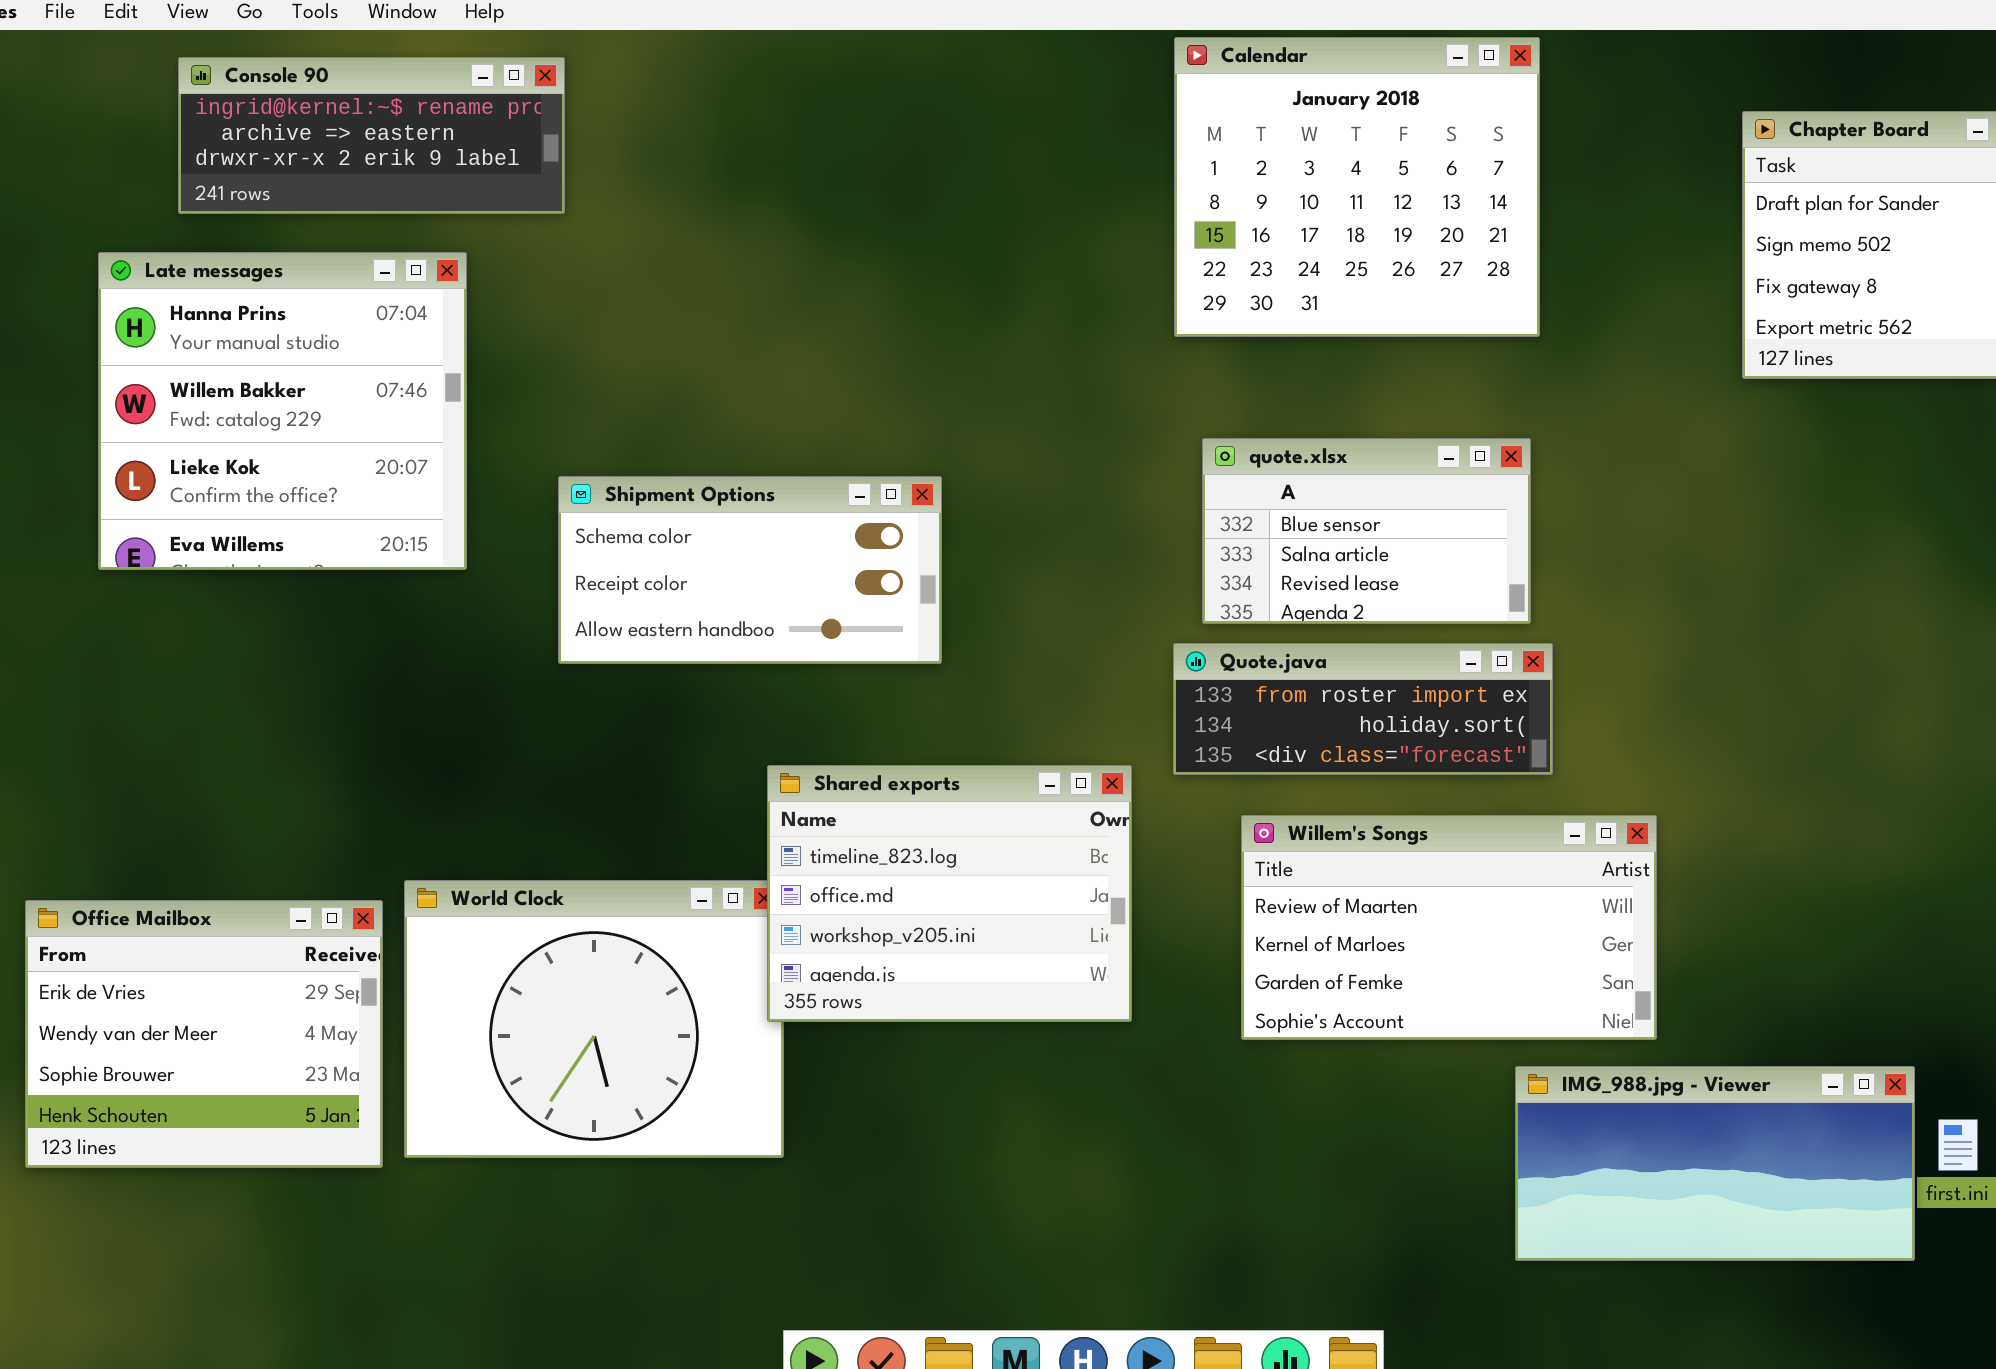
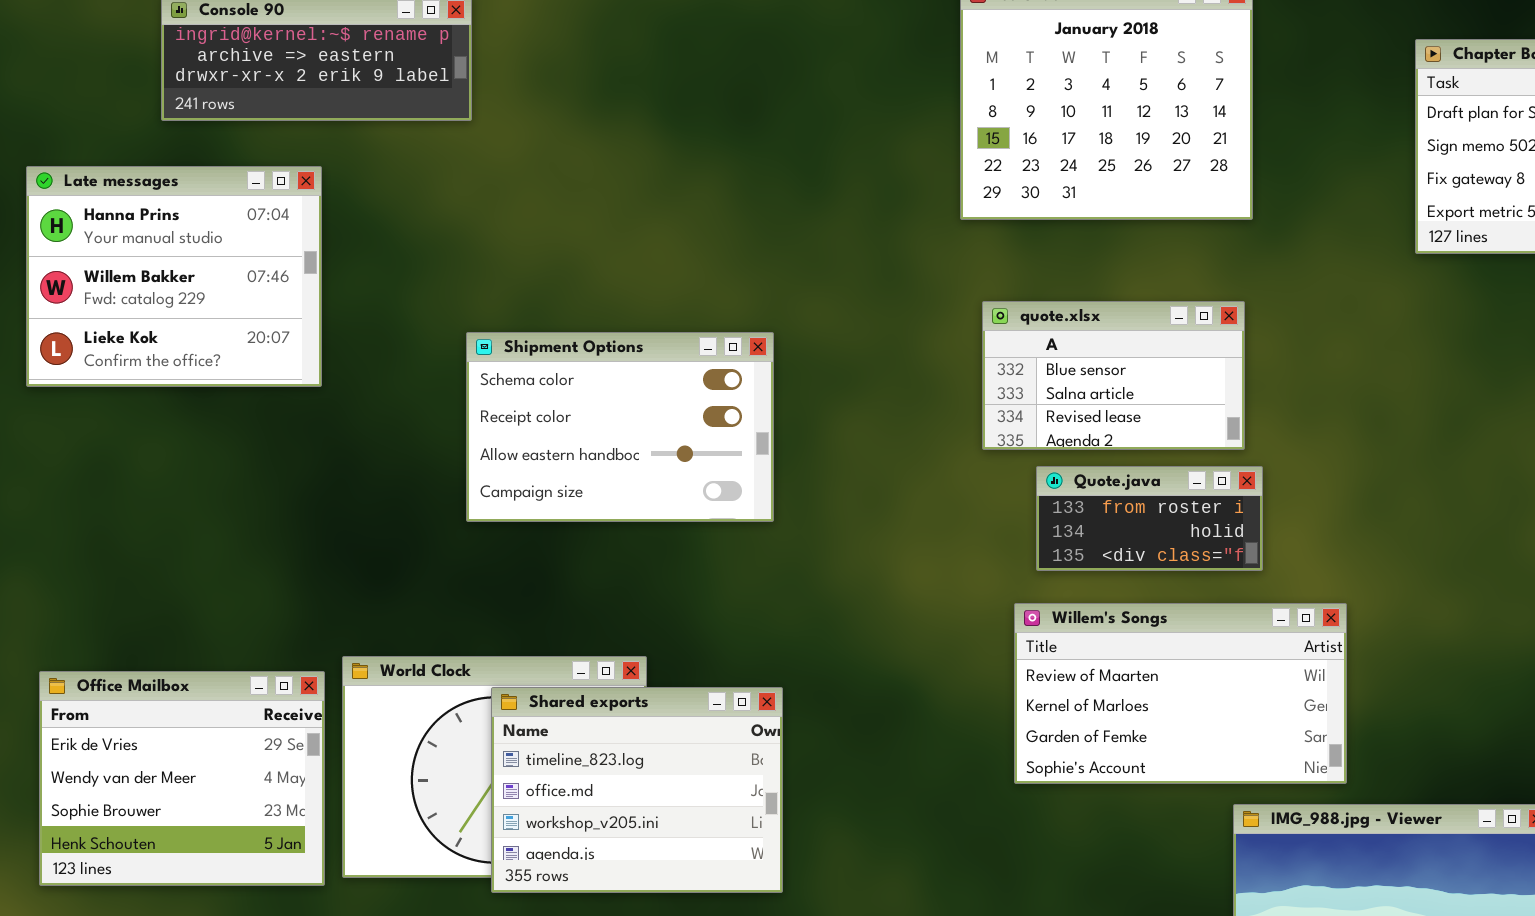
Late messages: [98,252,467,570] -> [26,166,322,387], moved, resized
Shipment Options: [558,476,942,664] -> [466,332,774,522], resized
Quote.java: [1173,643,1553,775] -> [1036,466,1263,571], resized
Shared exports: [767,765,1132,1022] -> [491,687,783,893], moved

